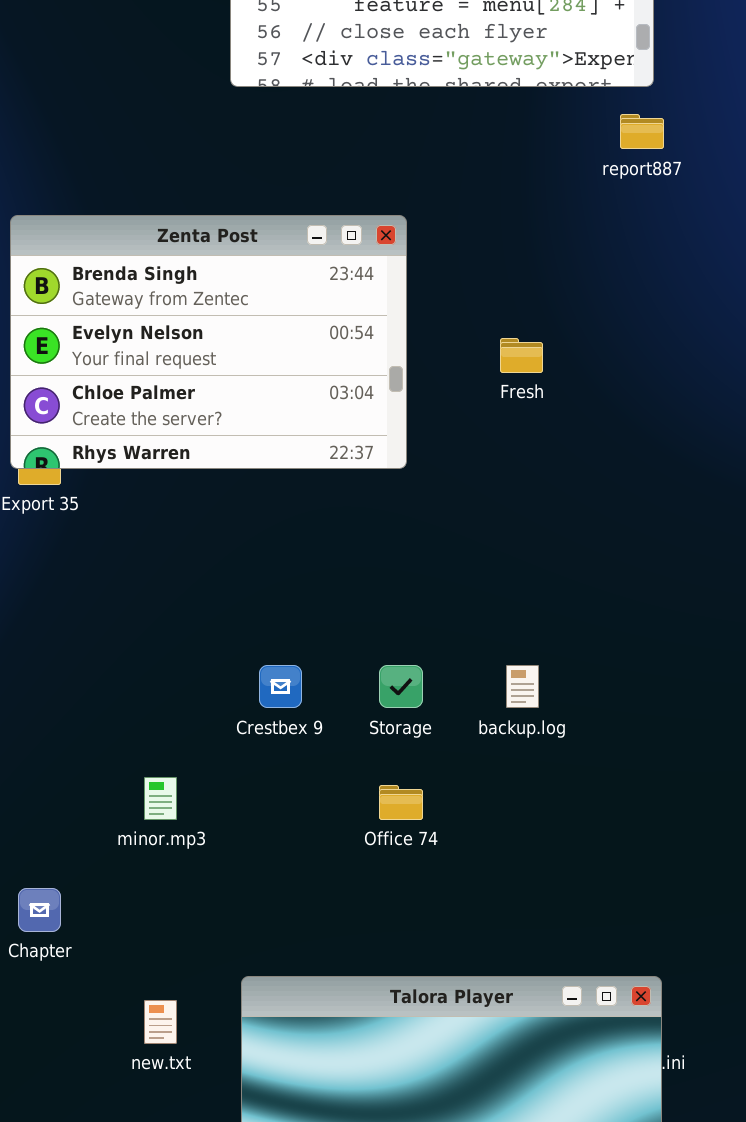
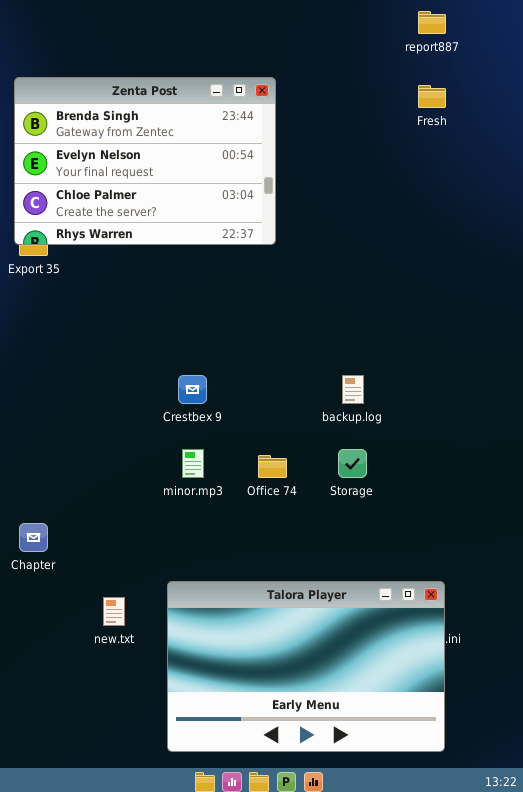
Fresh: [500,338,543,373] -> [418,85,446,108], moved
Storage: [379,665,423,708] -> [338,449,367,478], moved
minor.mp3: [144,777,177,820] -> [182,449,204,478], moved

